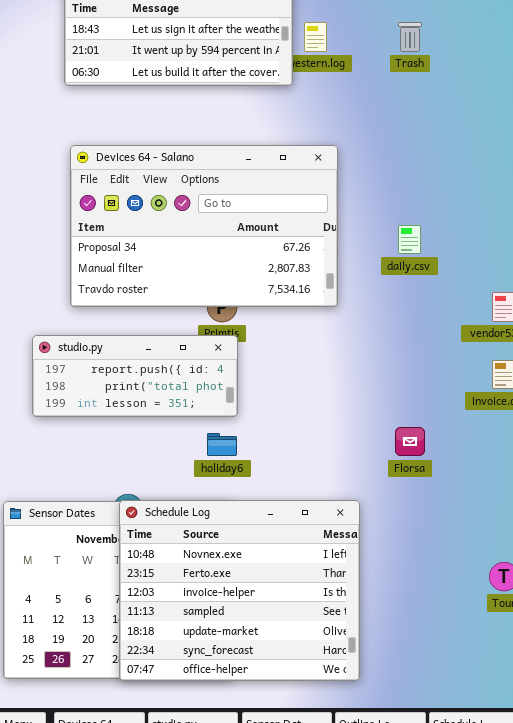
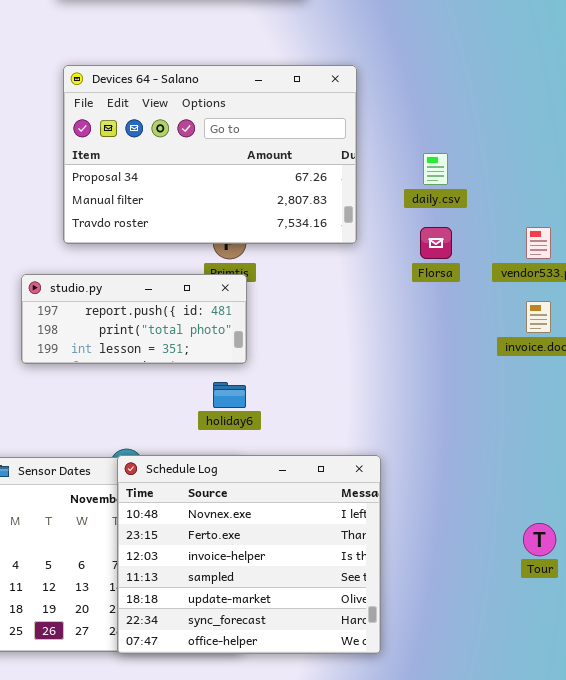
Florsa: [395,427,425,456] -> [420,227,452,259], moved

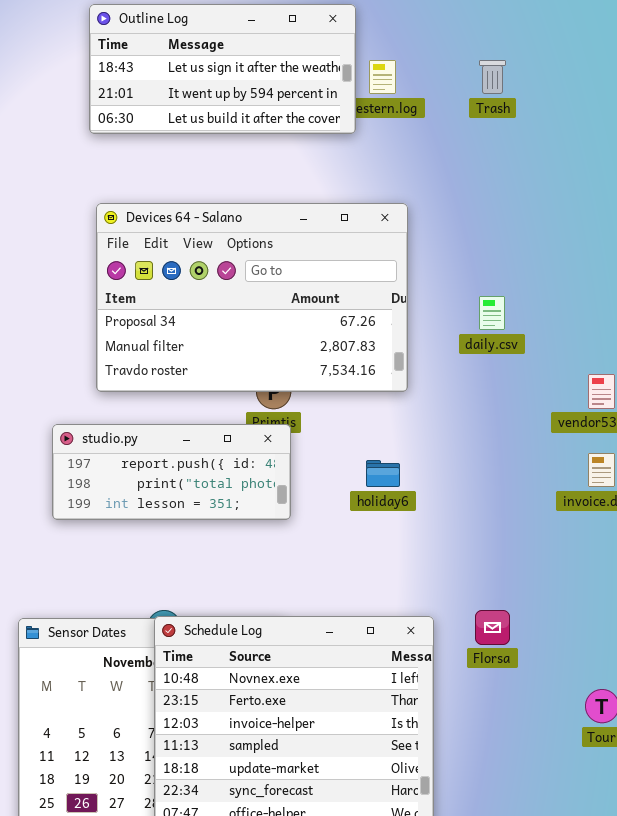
Florsa: [420,227,452,259] -> [475,610,510,645], moved
holiday6: [213,382,246,408] -> [366,460,400,487], moved

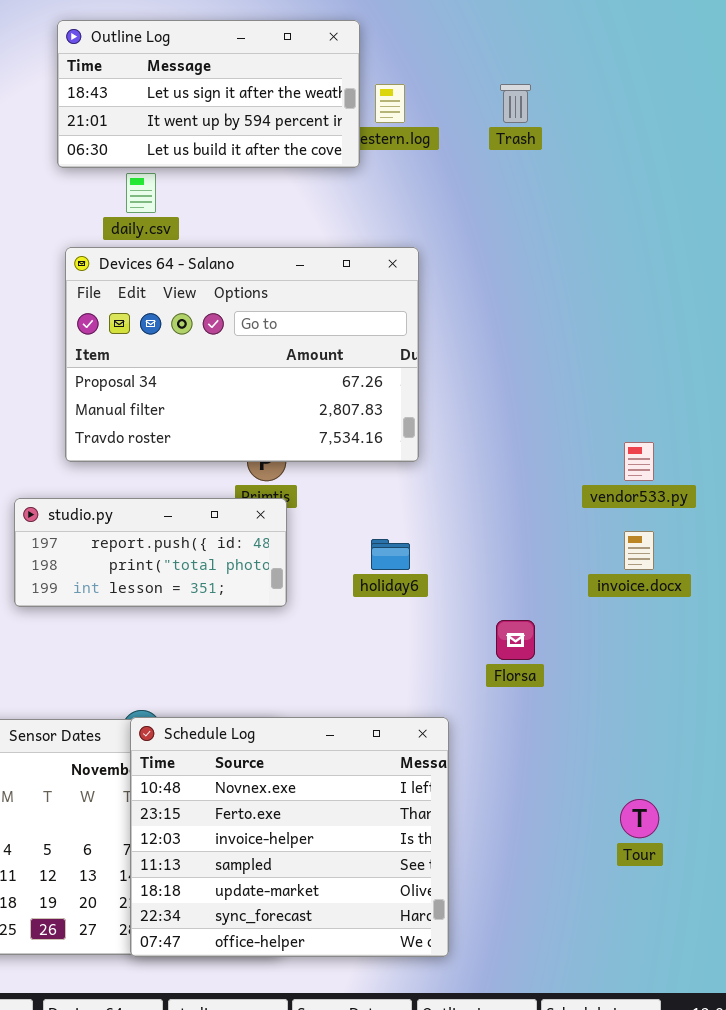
daily.csv: [479,296,505,330] -> [126,173,156,213], moved
Florsa: [475,610,510,645] -> [496,620,535,660], moved

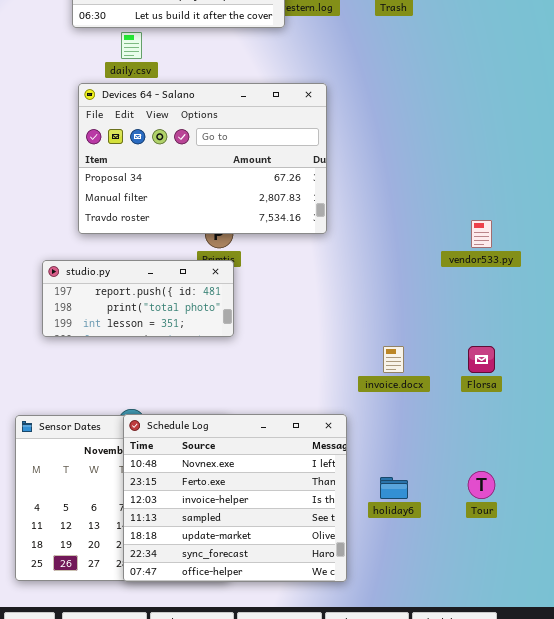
invoice.docx: [624,531,654,570] -> [383,346,404,373], moved
holiday6: [371,539,410,570] -> [380,477,408,499], moved
Florsa: [496,620,535,660] -> [468,346,495,373], moved

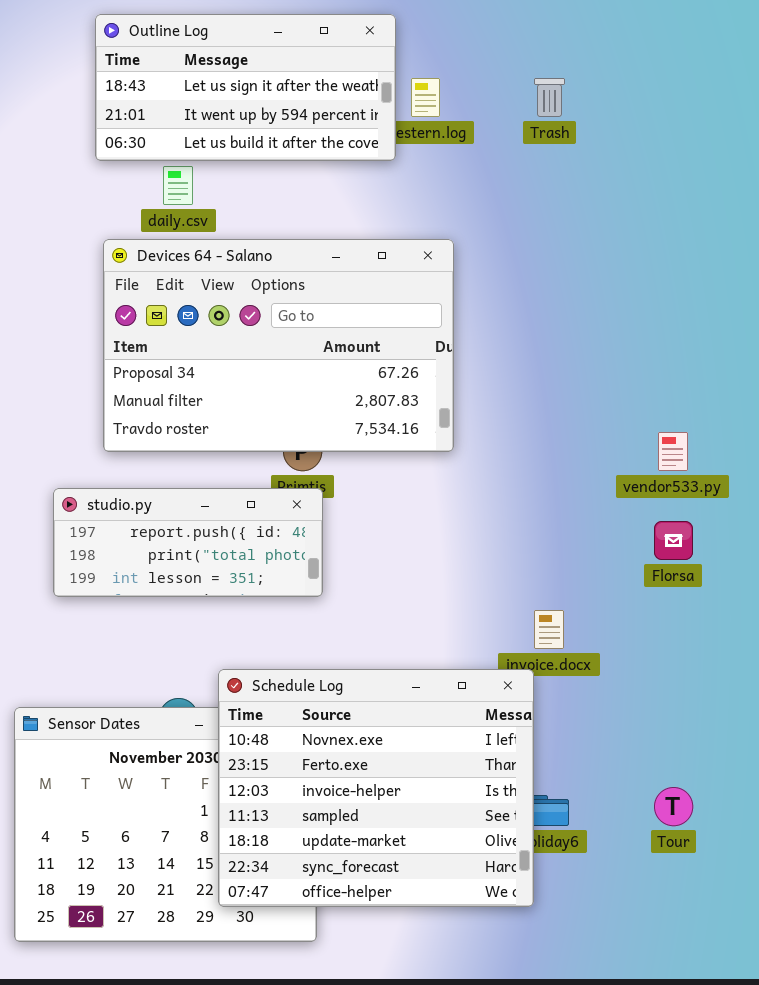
Florsa: [468,346,495,373] -> [654,521,693,560], moved
Schedule Log: [123,414,347,582] -> [218,669,534,907], moved

